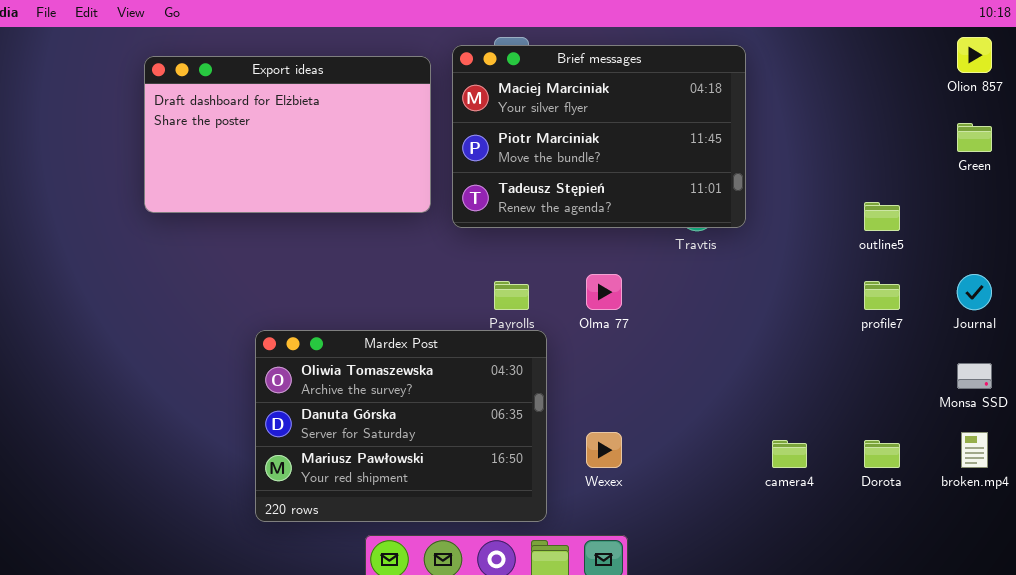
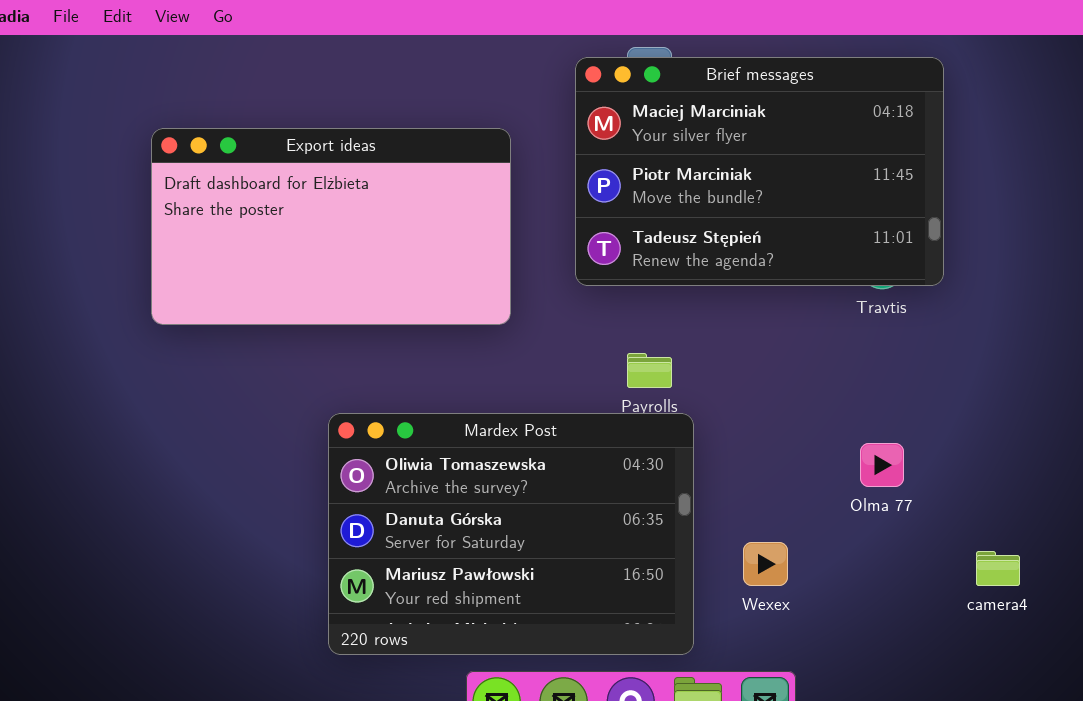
Export ideas: [144,56,431,213] -> [151,128,511,325], moved
Olma 77: [586,274,622,310] -> [860,443,904,487], moved

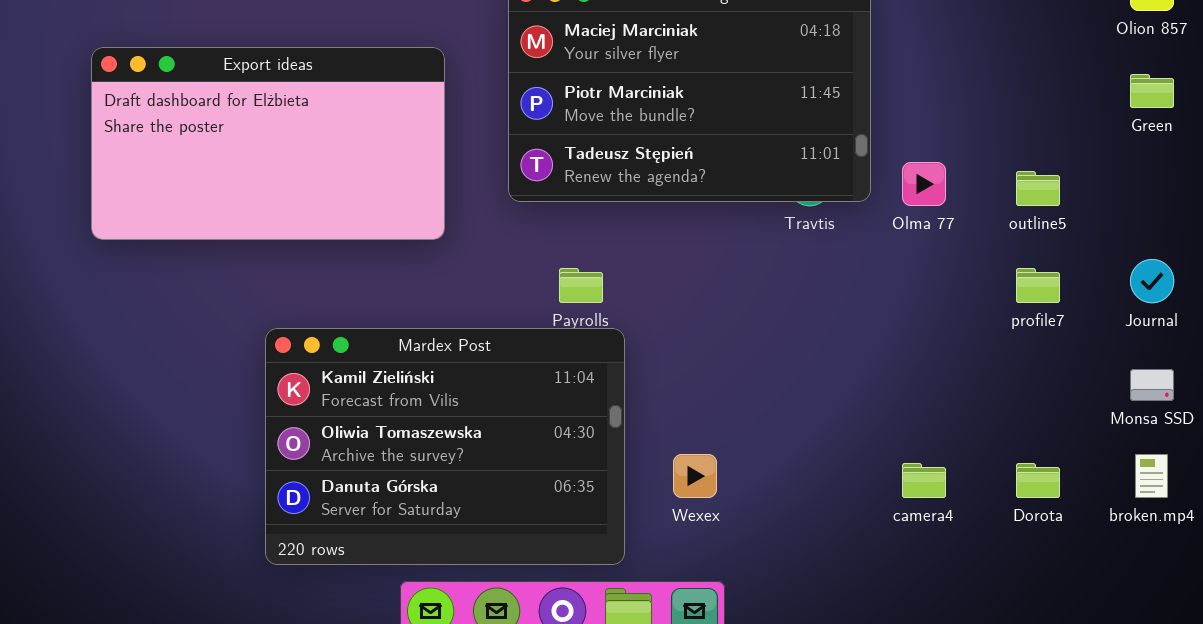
Mardex Post: [328,413,694,655] -> [265,328,625,565], scrolled up 1 row
Olma 77: [860,443,904,487] -> [902,162,946,206], moved

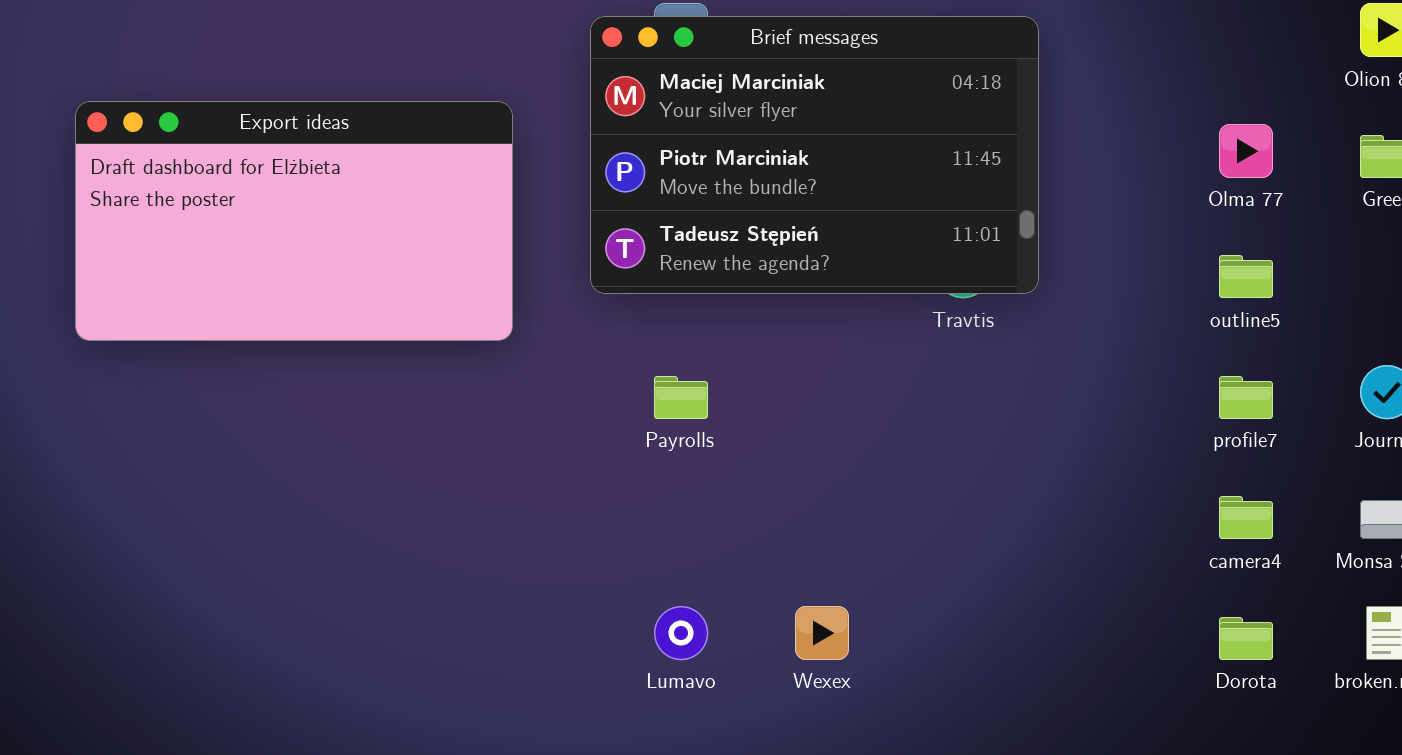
Olma 77: [902,162,946,206] -> [1219,124,1273,178], moved
Mardex Post: [265,328,625,565] -> none, closed
camera4: [902,463,946,498] -> [1219,496,1273,539], moved

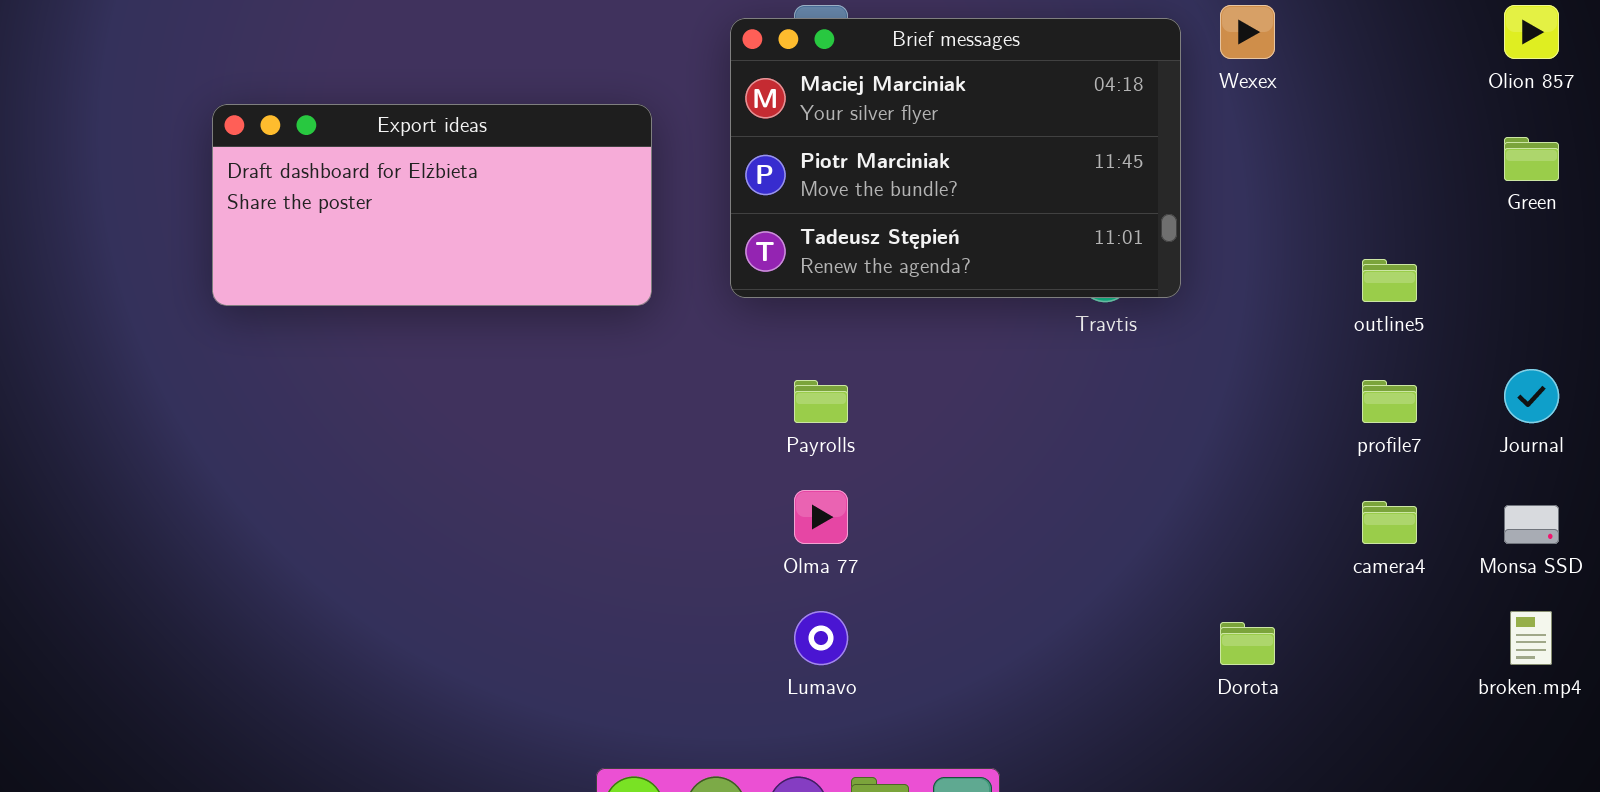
Export ideas: [75,101,513,341] -> [212,104,652,306], resized
Olma 77: [1219,124,1273,178] -> [794,490,848,544], moved
Wexex: [795,606,849,660] -> [1220,5,1275,59], moved
Dorota: [1219,617,1273,660] -> [1220,622,1275,665], moved

